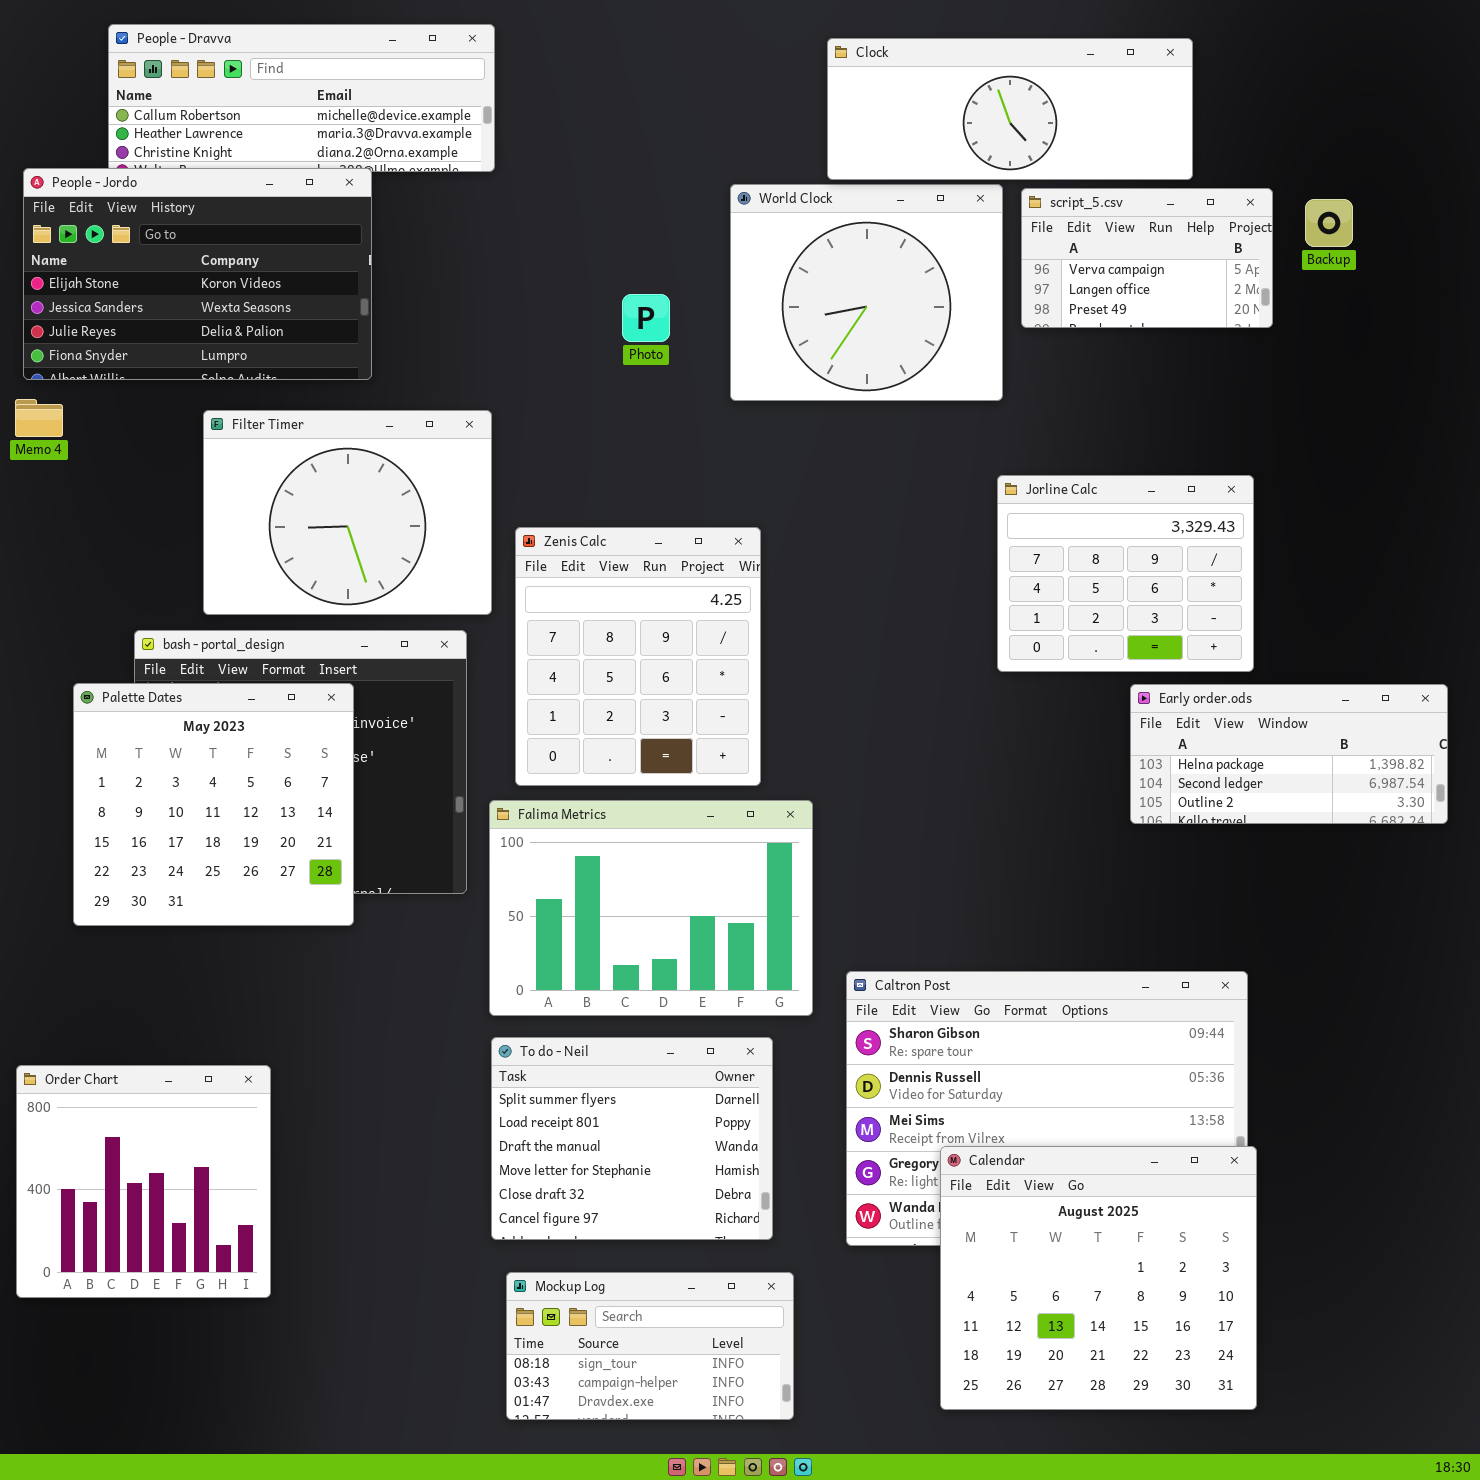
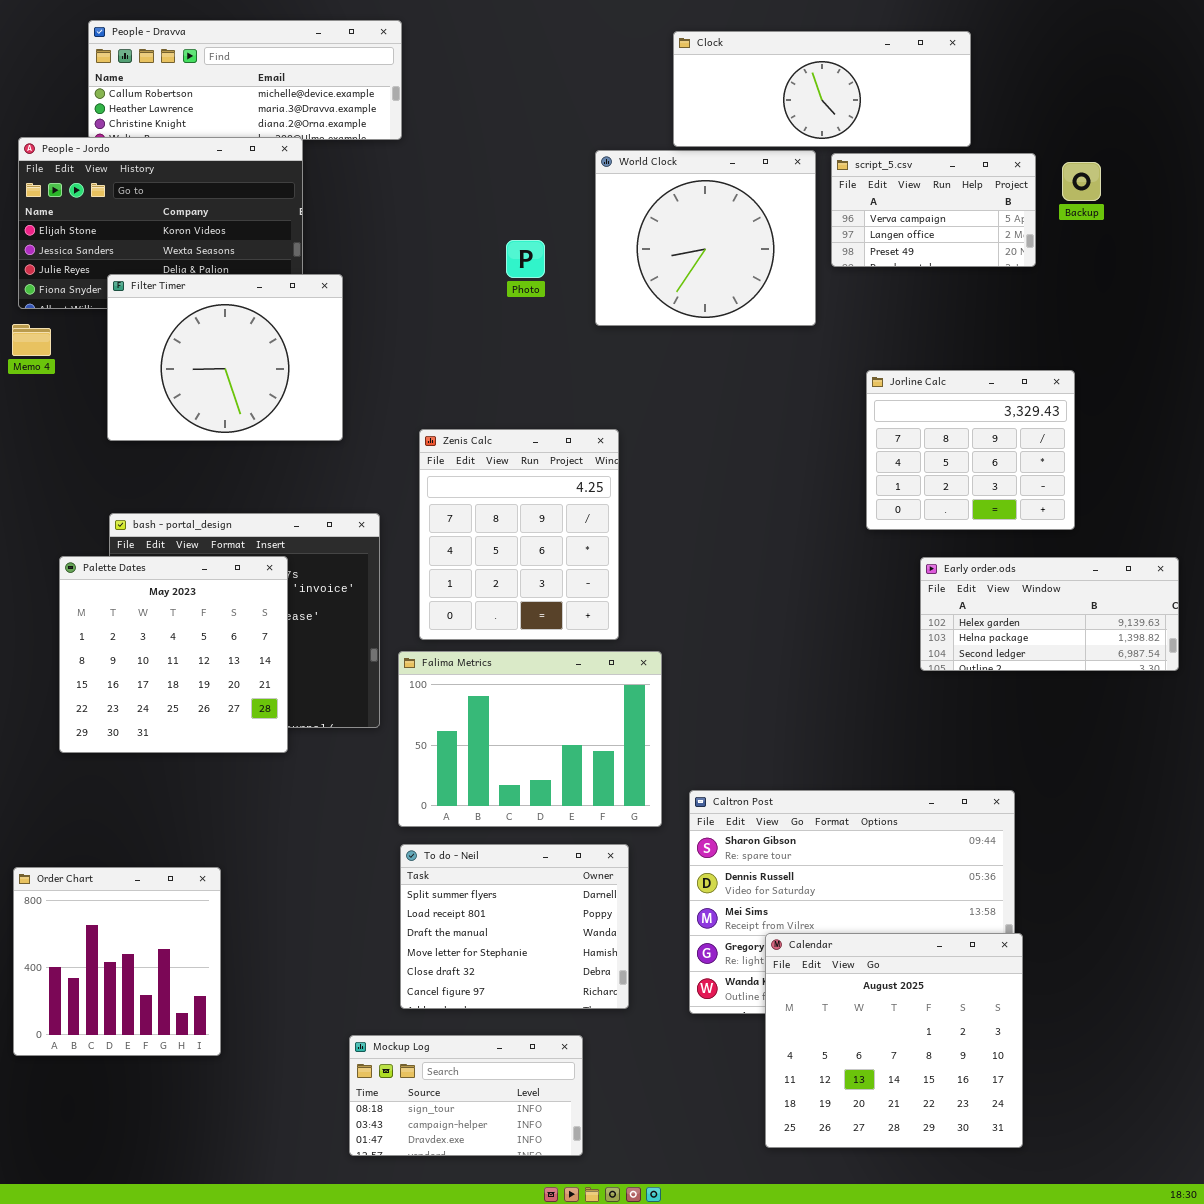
Filter Timer: [203,410,492,615] -> [107,274,343,441], moved
Jorline Calc: [997,475,1254,672] -> [866,370,1075,530], moved
Early order.ods: [1130,684,1448,824] -> [920,557,1179,671], scrolled up 1 row
Mockup Log: [506,1272,794,1420] -> [349,1035,583,1156], moved

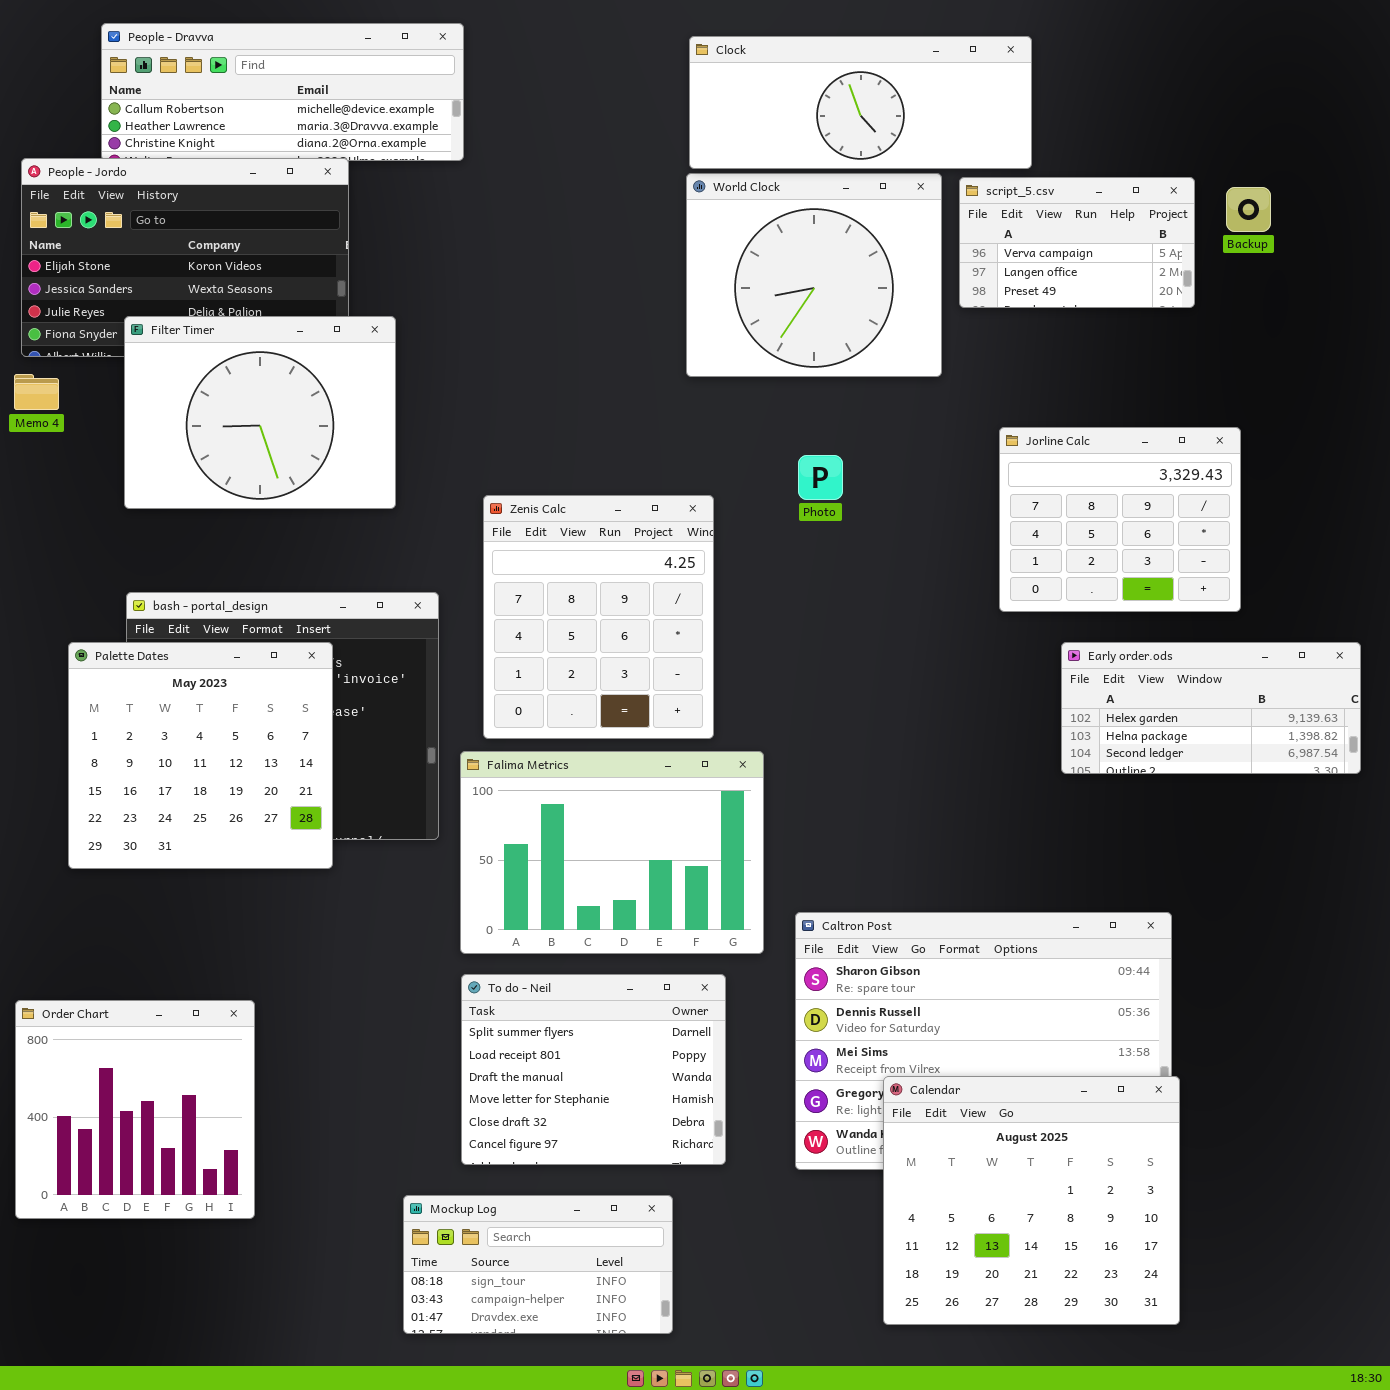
Clock: [673,31,971,147] -> [689,36,1032,169], moved
Photo: [506,240,545,278] -> [798,455,843,500], moved

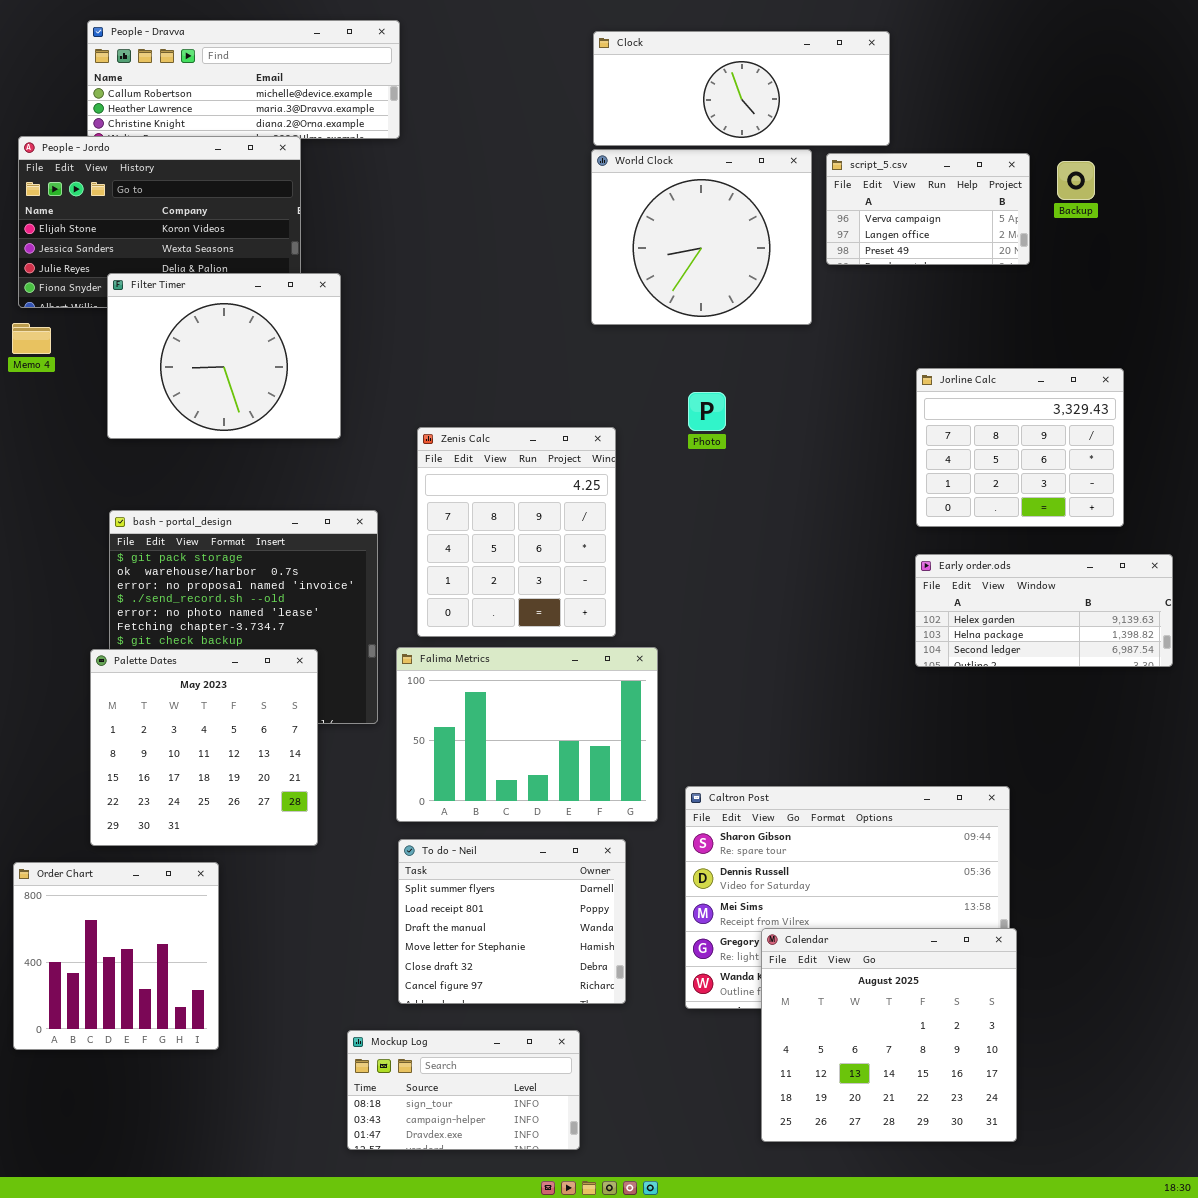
Jorline Calc: [999,427,1241,612] -> [916,368,1124,527], moved
Palette Dates: [68,642,333,869] -> [90,649,318,846], moved

